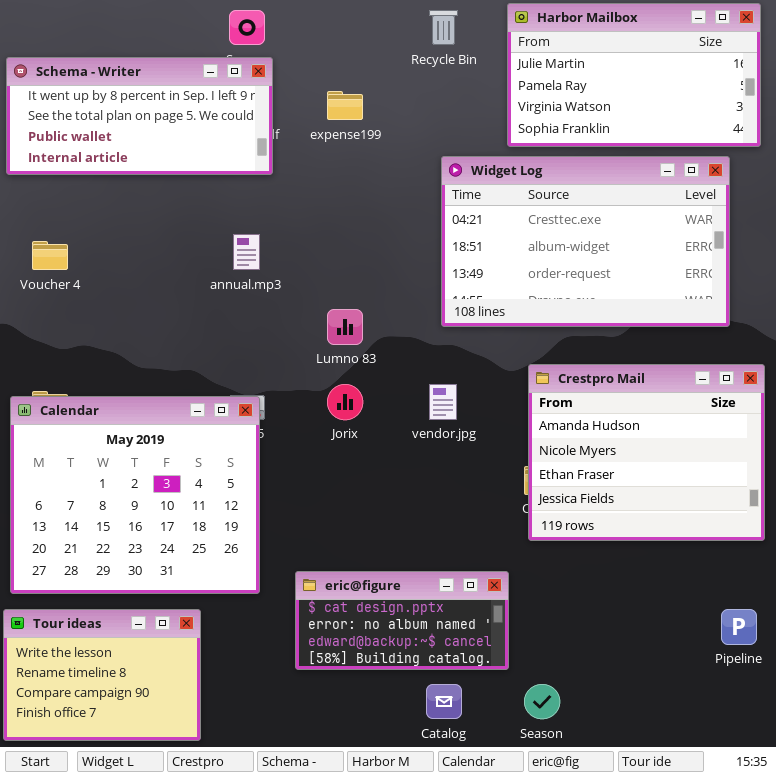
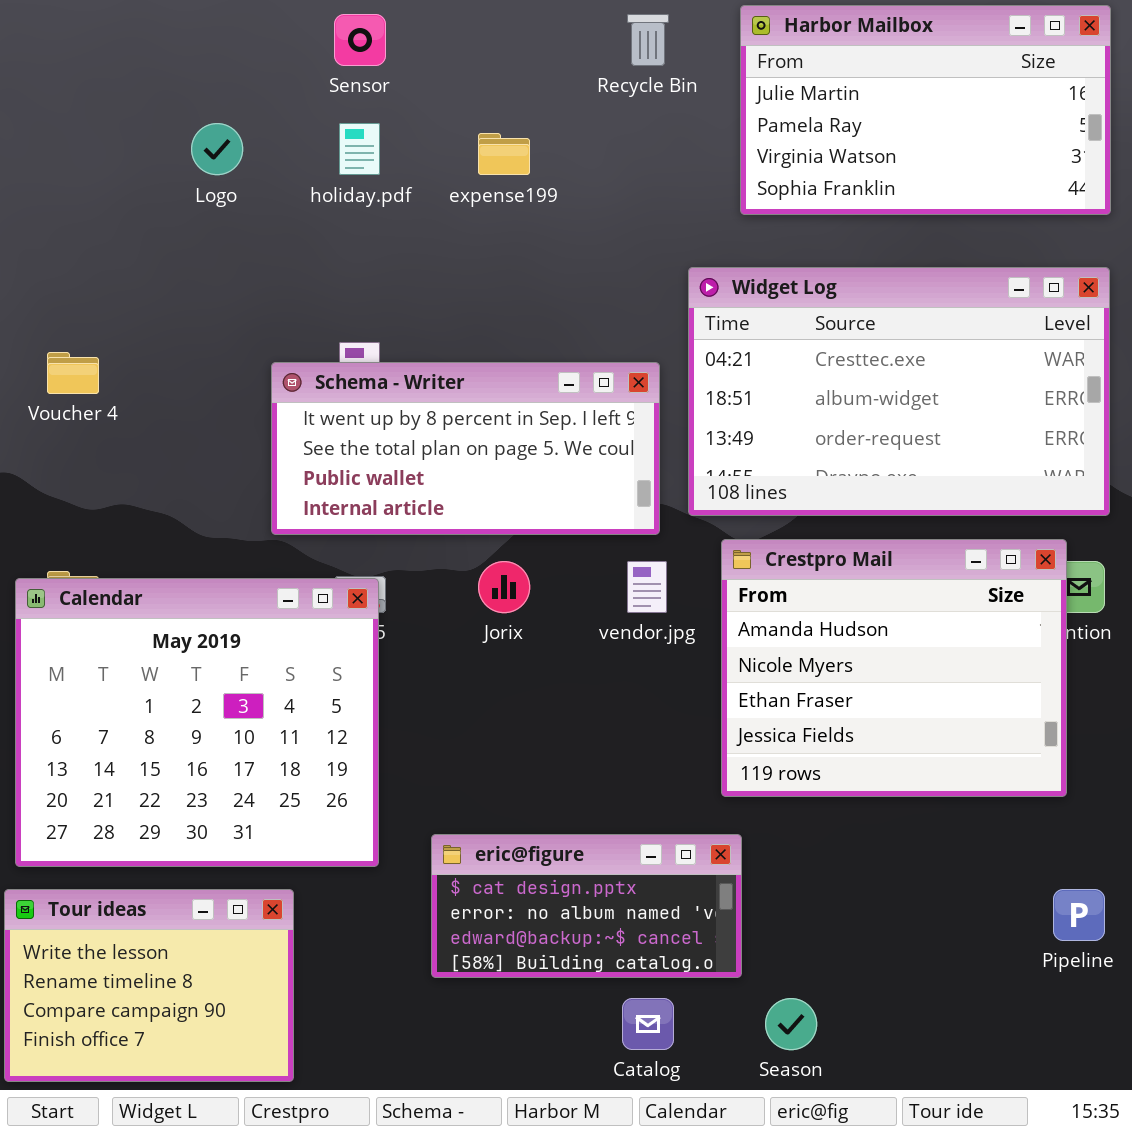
Schema - Writer: [6,57,273,175] -> [271,362,660,535], moved
Widget Log: [441,156,730,327] -> [688,267,1110,516], moved
Crestpro Mail: [528,364,765,541] -> [721,539,1067,797], moved

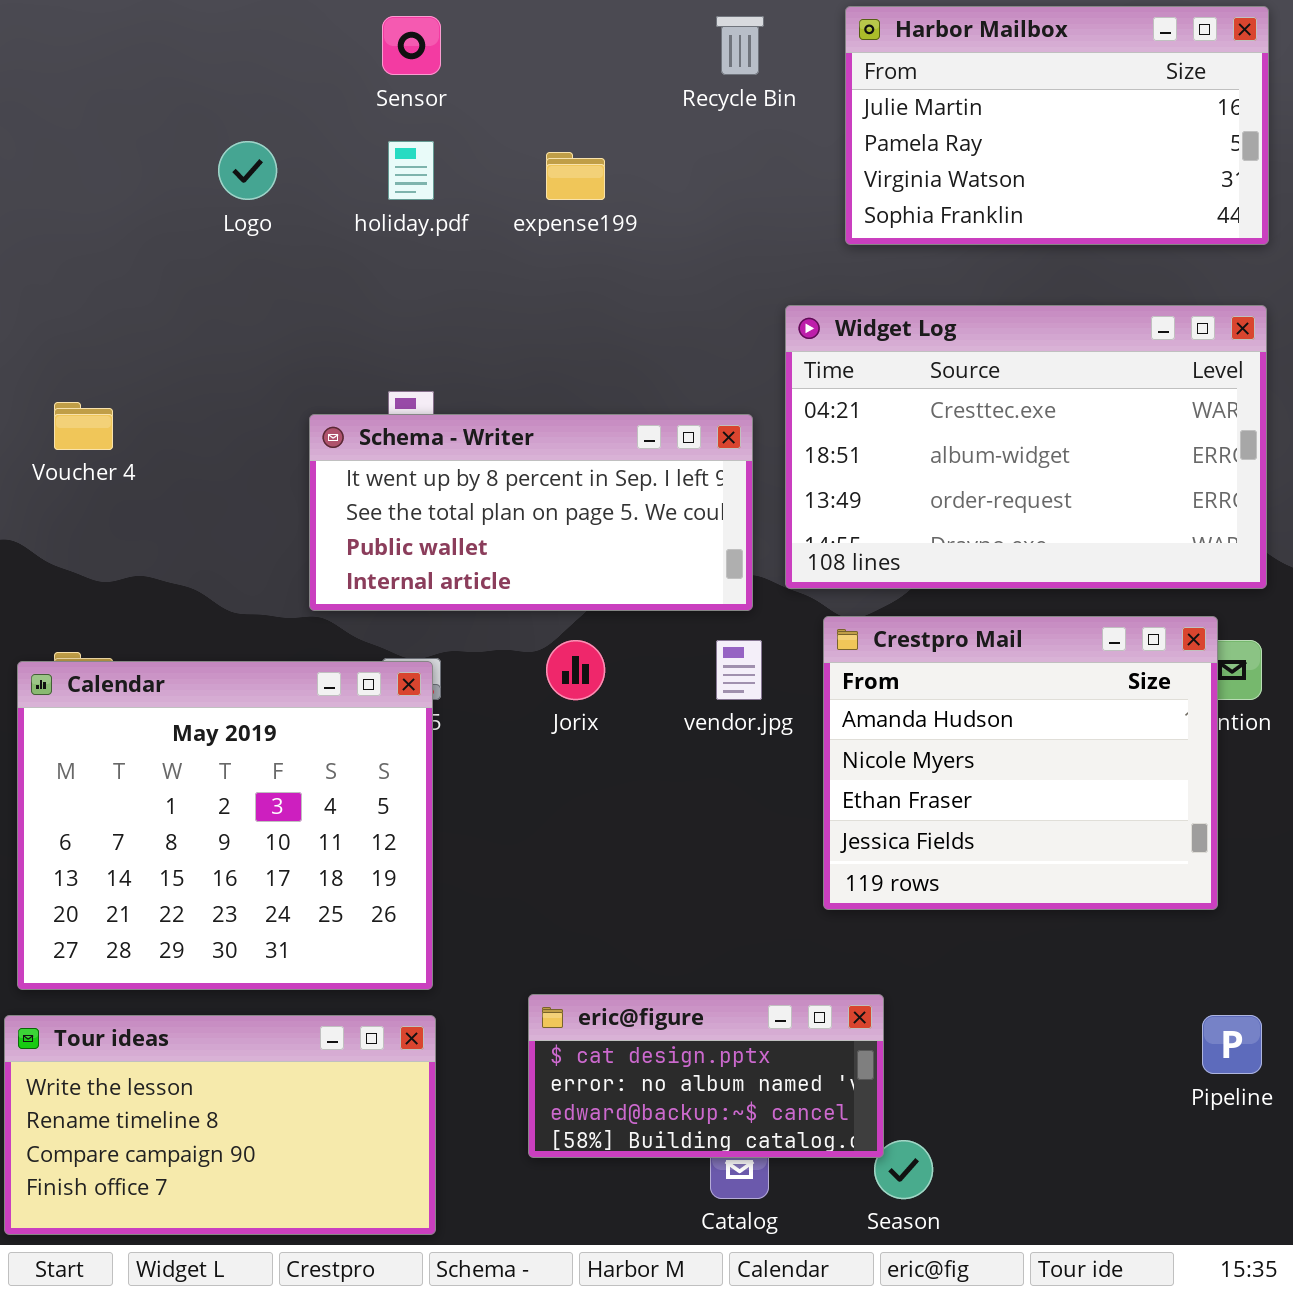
eric@figure: [431,834,742,978] -> [528,994,884,1158], moved
Tour ideas: [4,889,294,1082] -> [4,1015,436,1235], resized

